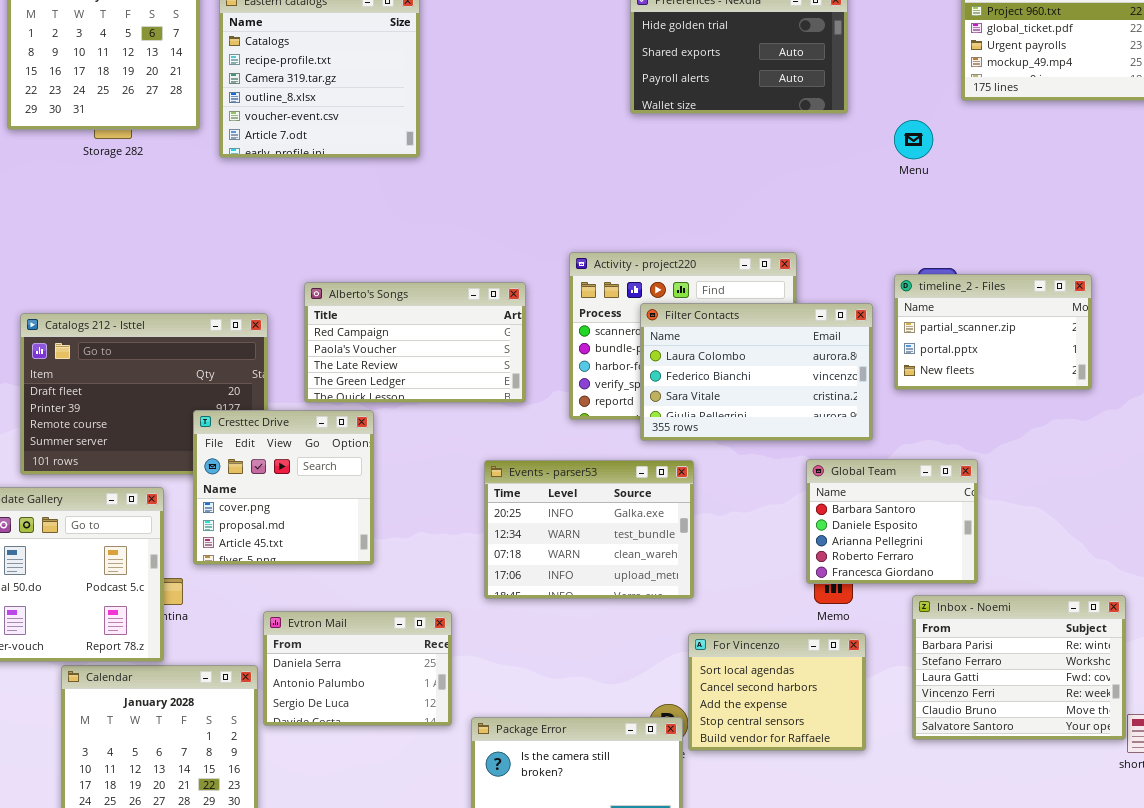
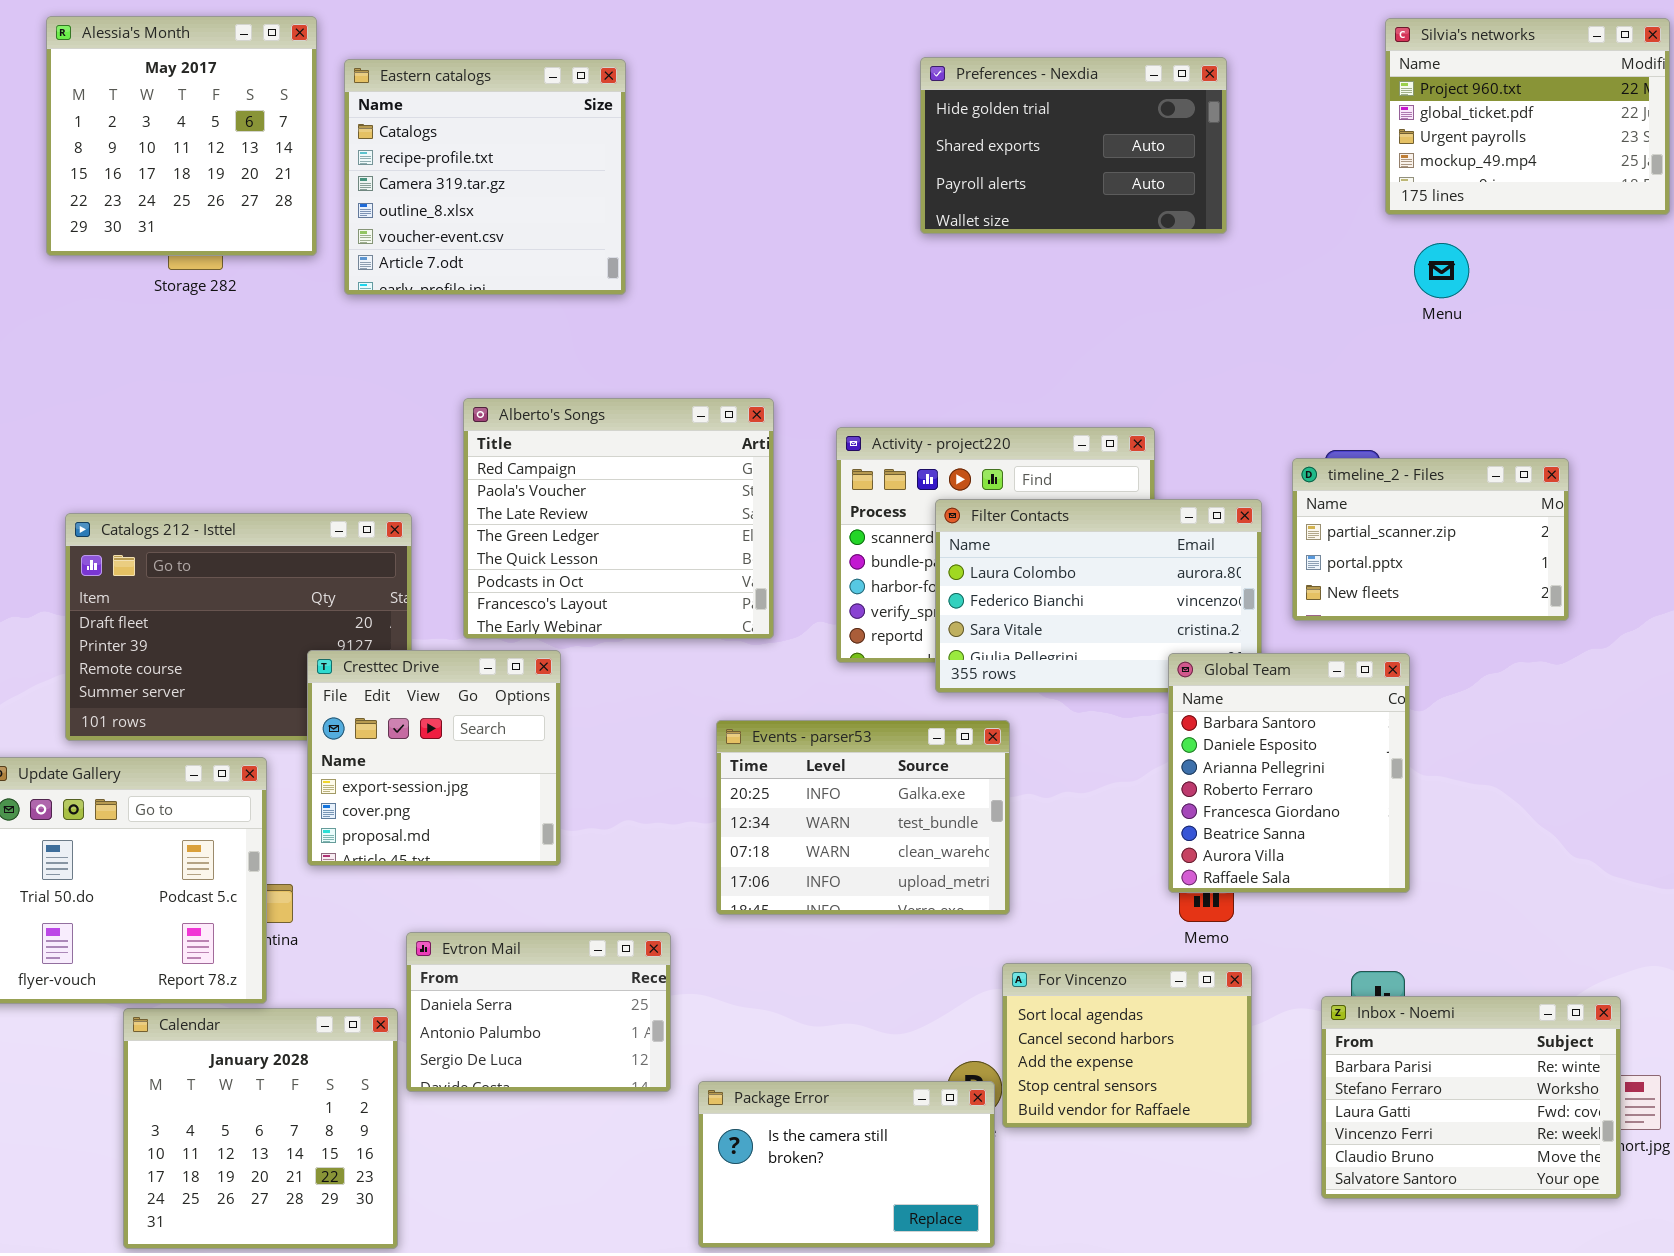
Menu: [894,120,933,159] -> [1414,243,1469,298], moved
Alberto's Songs: [304,282,526,403] -> [463,398,774,639], resized
Cresttec Drive: [193,410,374,565] -> [307,650,561,866], scrolled up 1 row
Global Team: [806,459,978,584] -> [1168,653,1410,893], resized
Inbox - Noemi: [912,595,1126,740] -> [1321,996,1621,1199], moved

